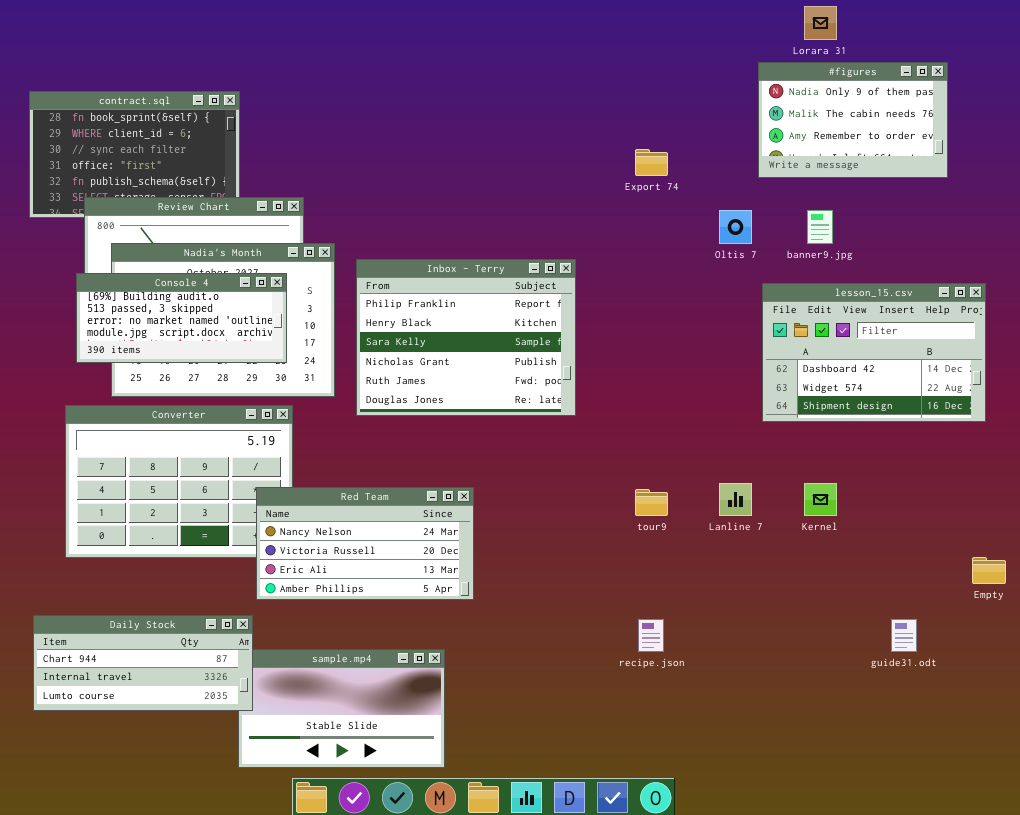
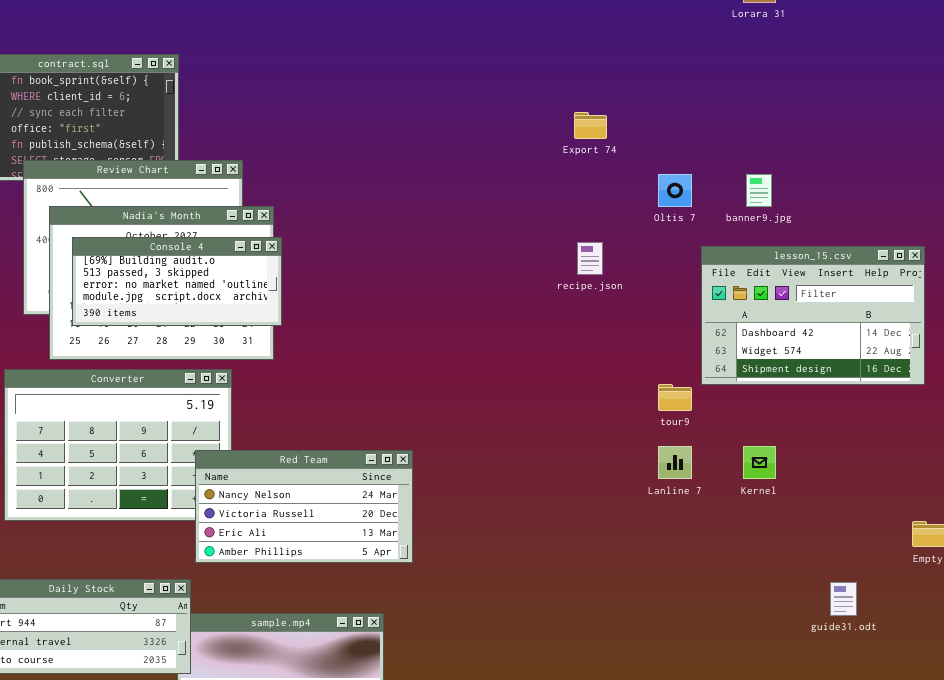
#figures: [758,62,948,178] -> none, closed
Inbox - Terry: [356,259,576,416] -> none, closed
Console 4: [76,273,287,363] -> [72,237,282,326], moved
tour9: [635,489,668,516] -> [658,384,692,411], moved
recipe.json: [638,619,664,652] -> [577,242,603,275], moved

